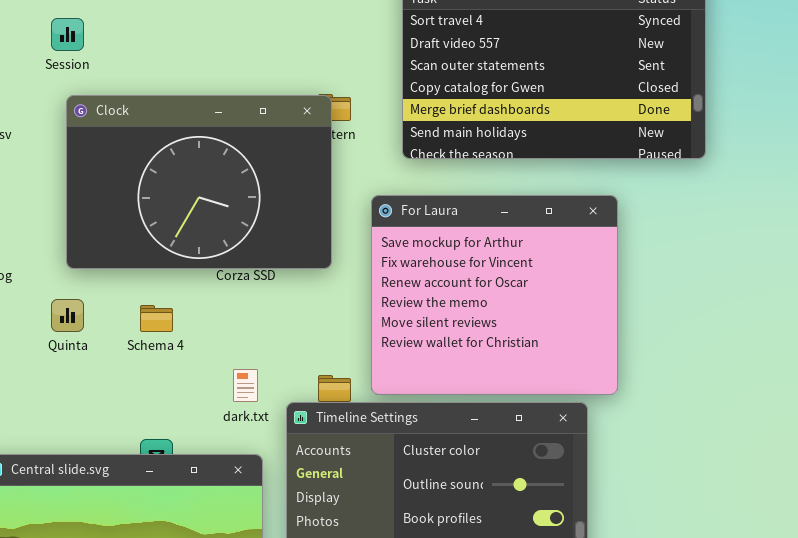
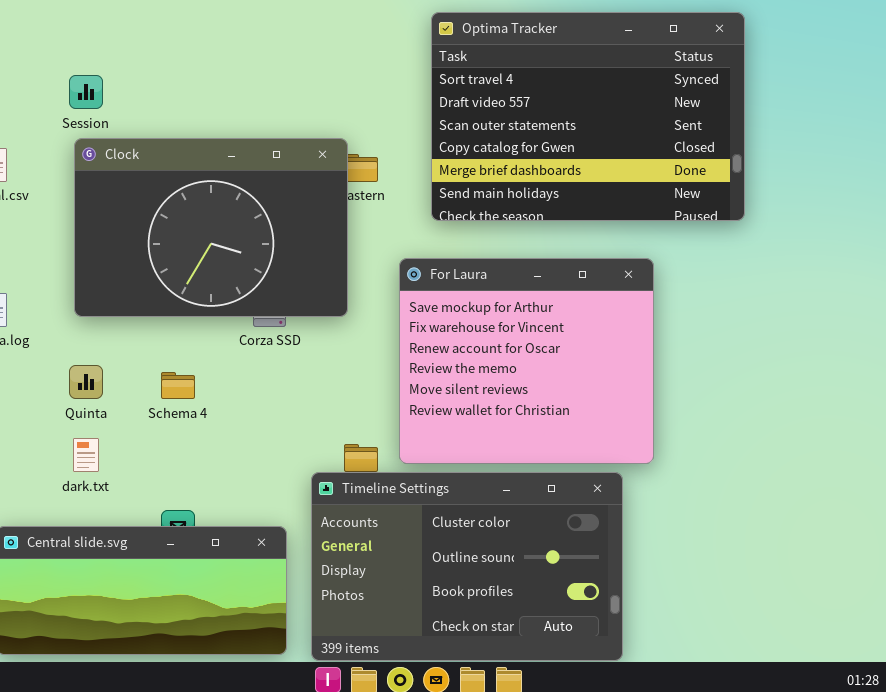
Clock: [66,95,332,269] -> [74,138,348,317], moved
dark.txt: [233,369,258,402] -> [73,438,99,472], moved

